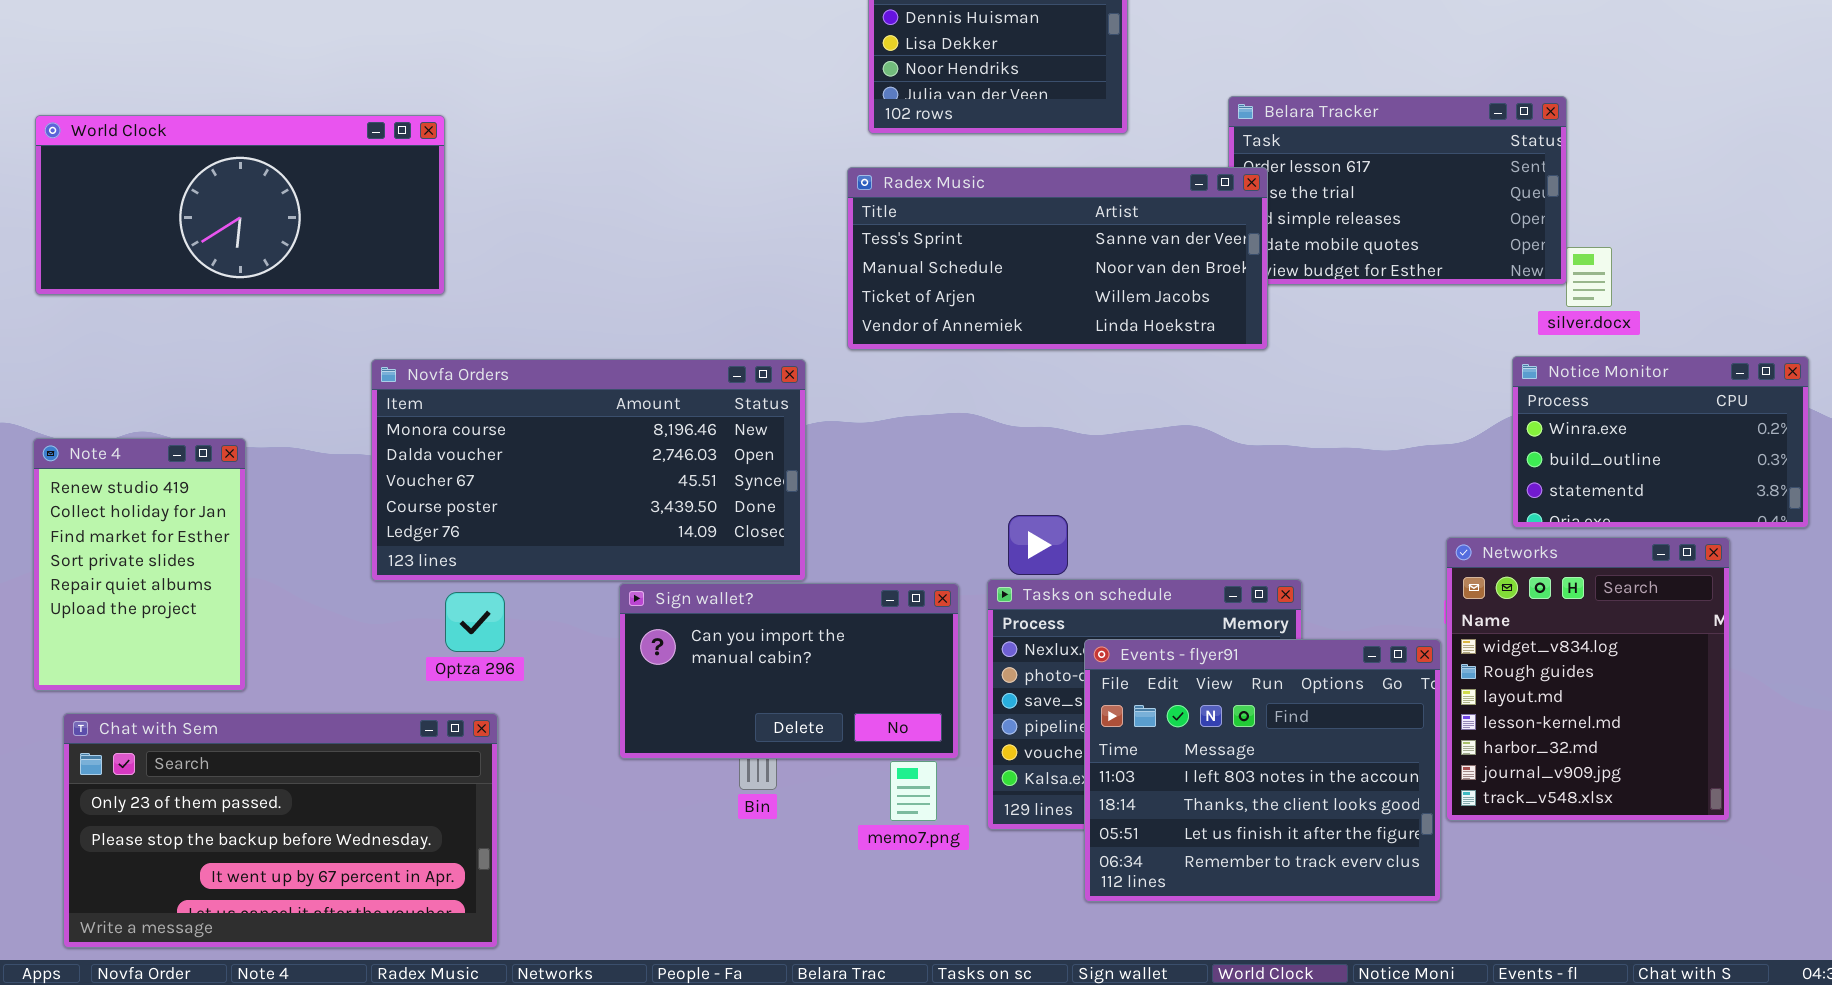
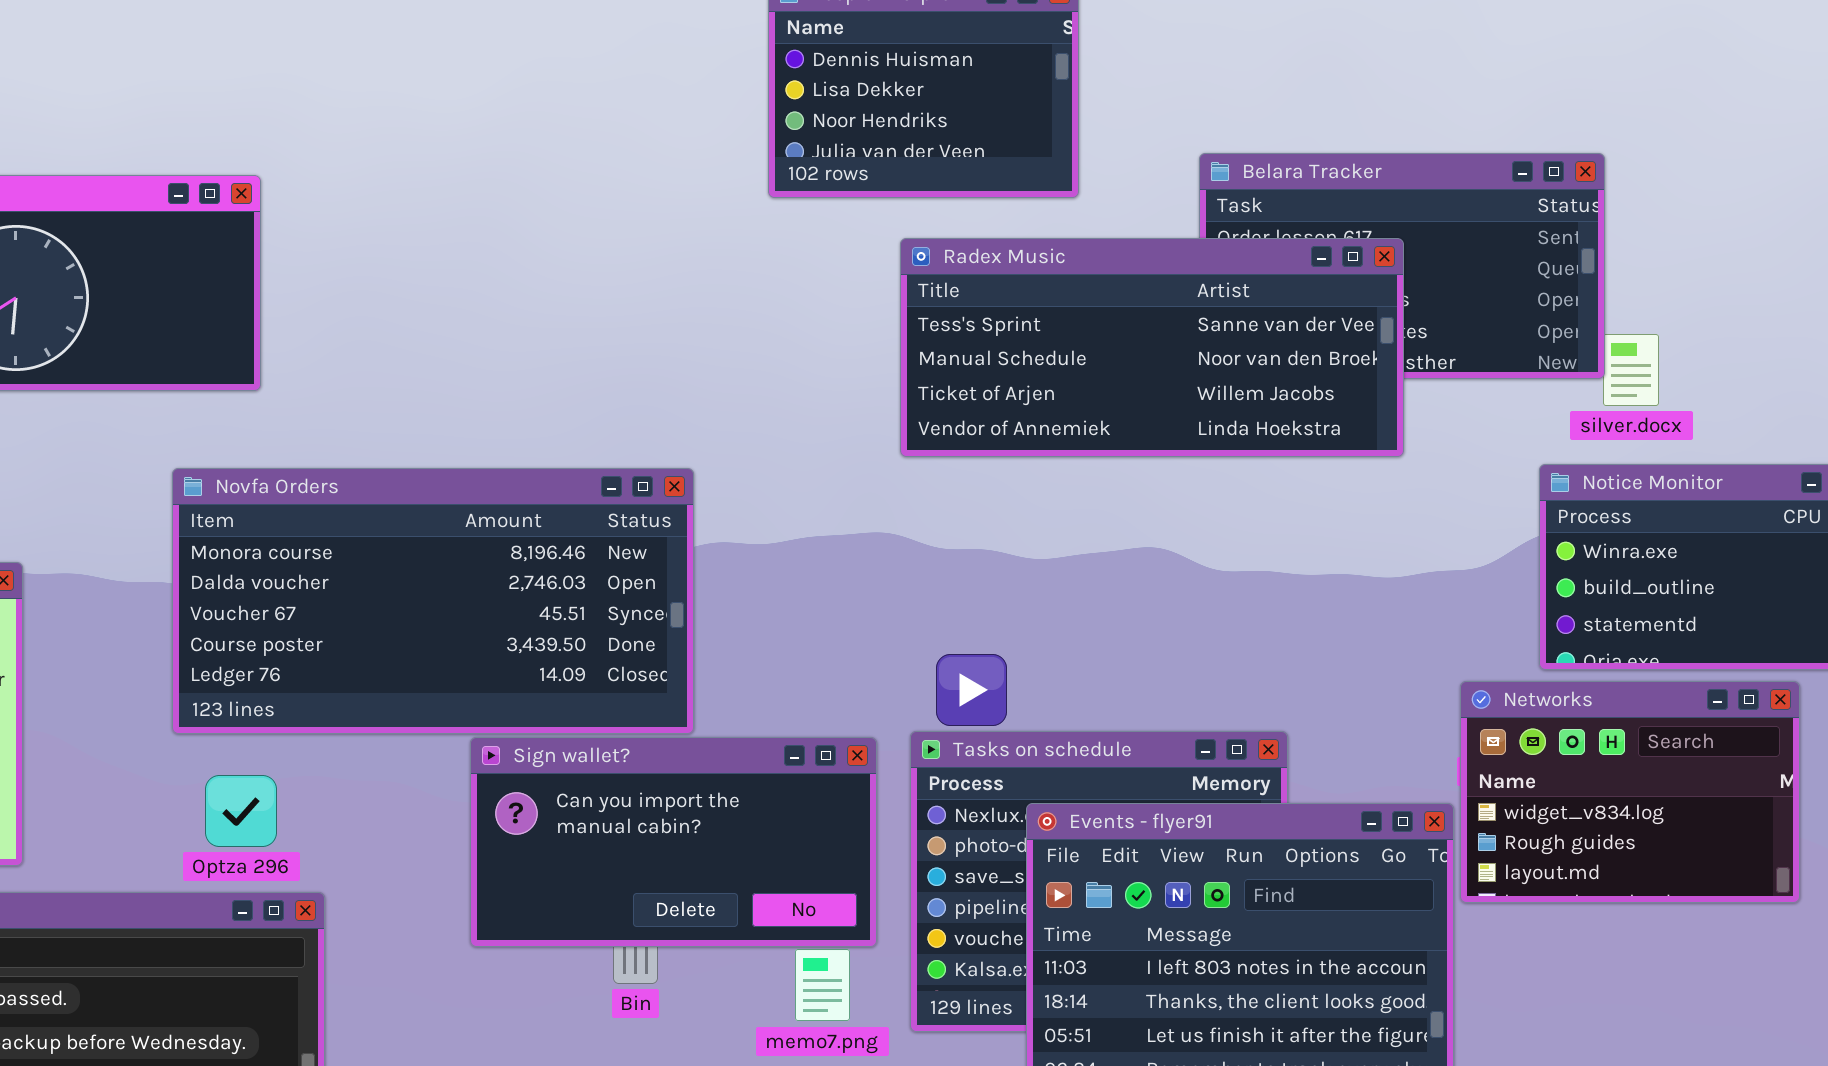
Radex Music: [847,167,1268,350] -> [900,238,1404,457], moved
Networks: [1446,537,1730,821] -> [1460,681,1800,903], resized
Optza 296: [445,592,505,652] -> [205,775,277,847], moved

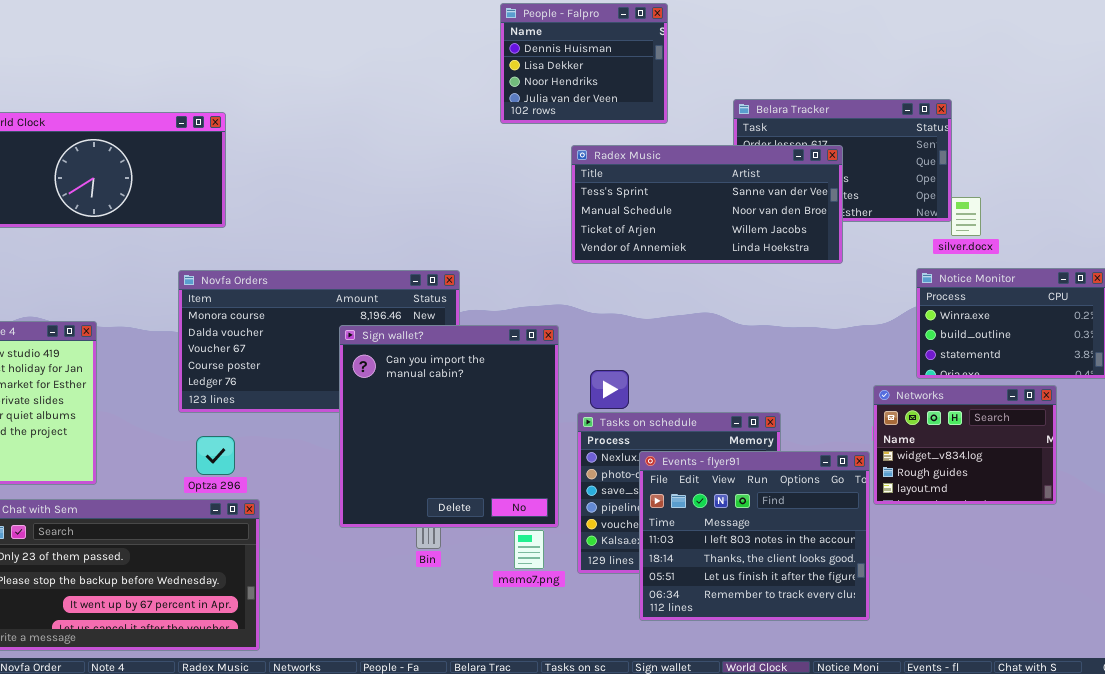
Sign wallet?: [470,737,877,947] -> [339,325,559,528], resized

